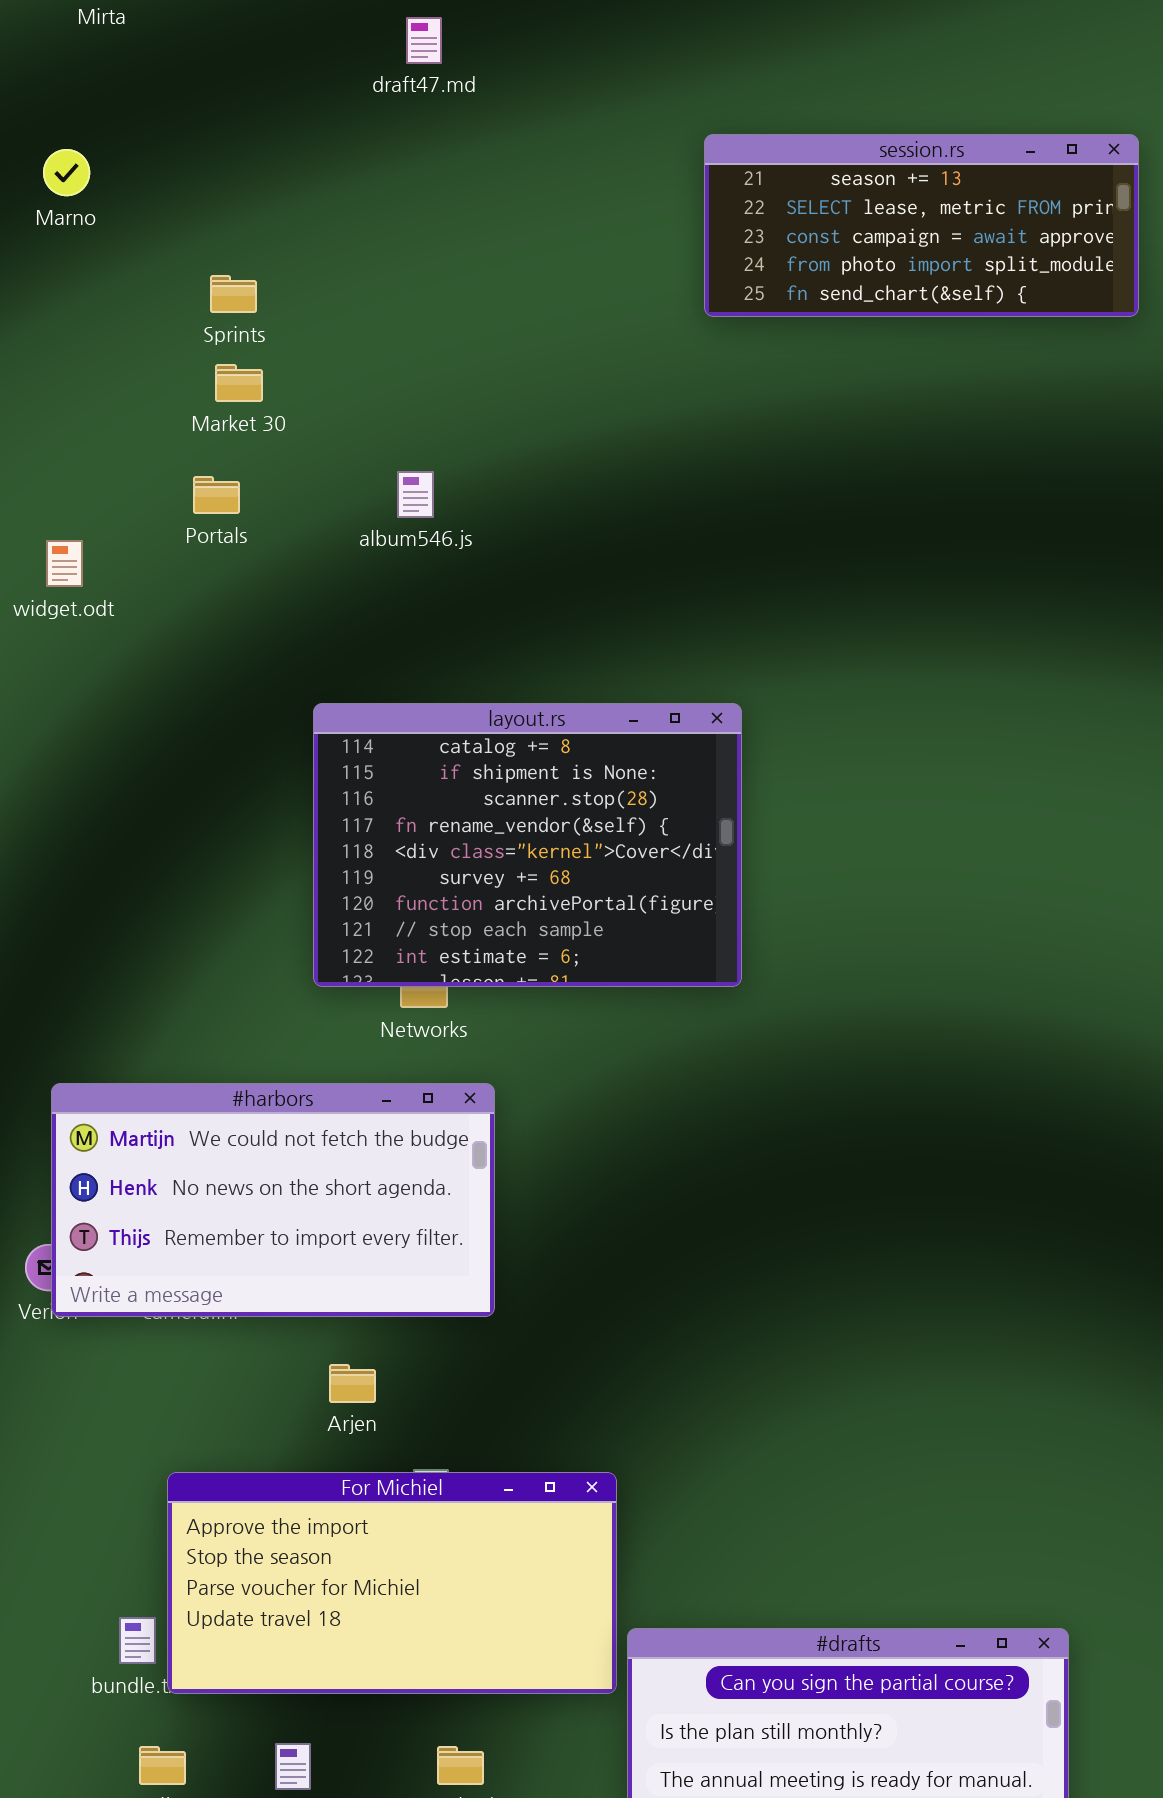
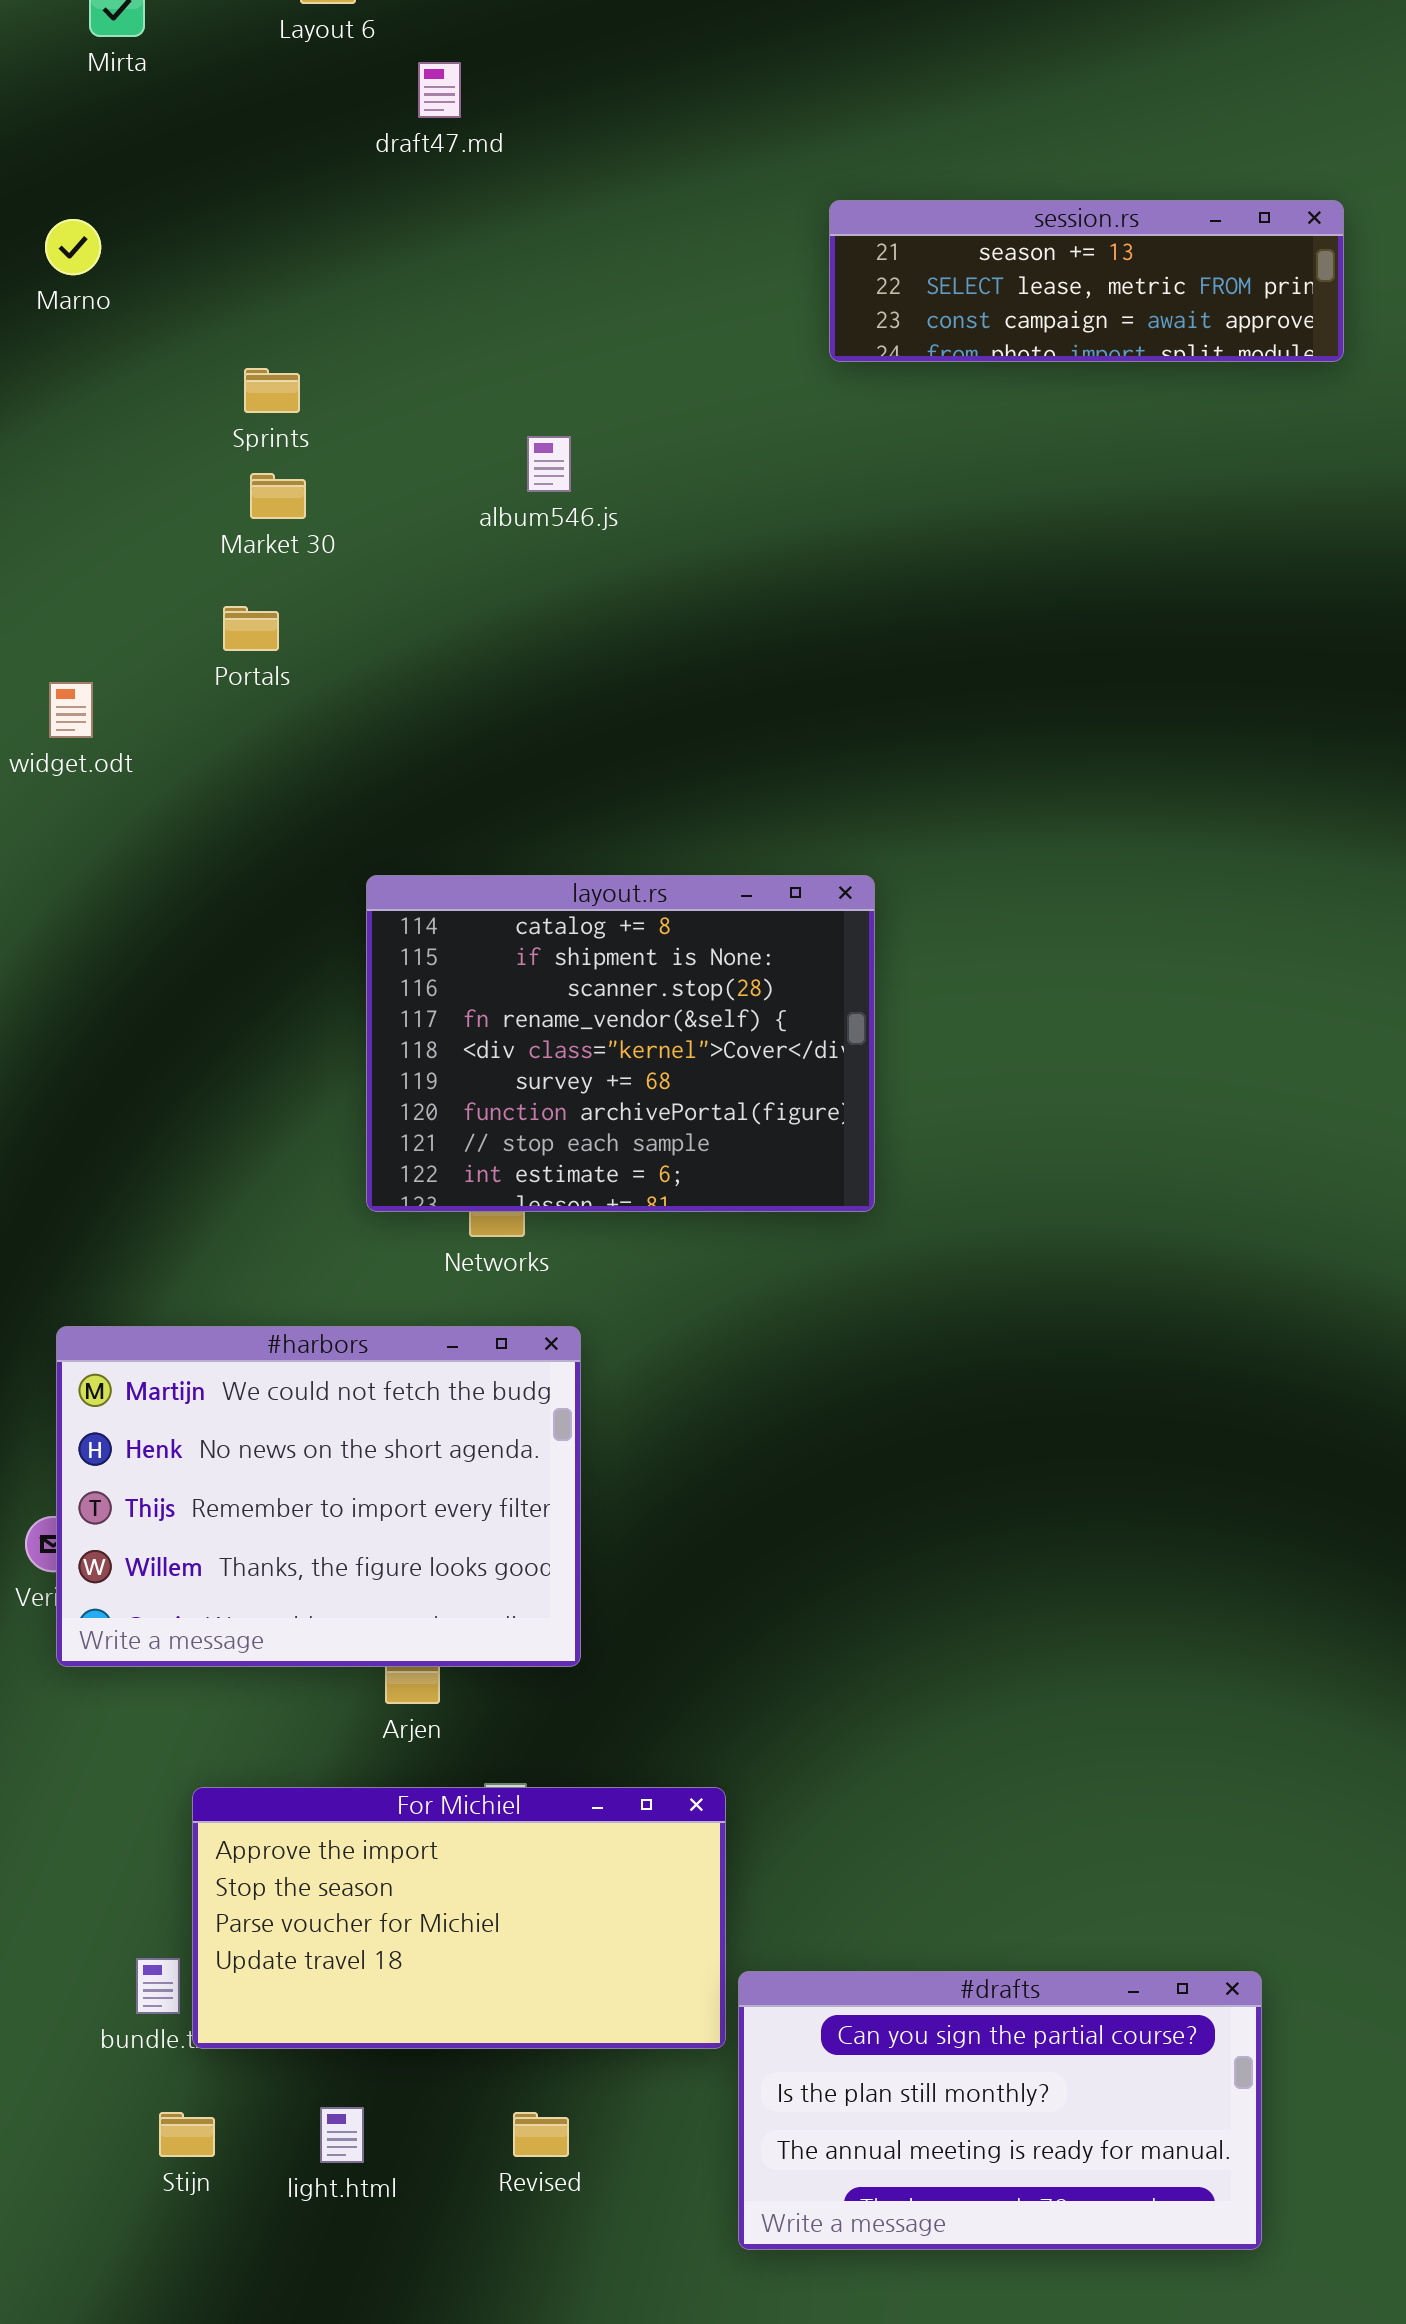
draft47.md: [406,17,442,64] -> [418,62,461,118], moved
session.rs: [704,134,1139,317] -> [829,200,1344,362], resized
album546.js: [397,471,434,518] -> [527,436,571,492], moved
#harbors: [51,1083,495,1317] -> [56,1326,581,1667], resized

